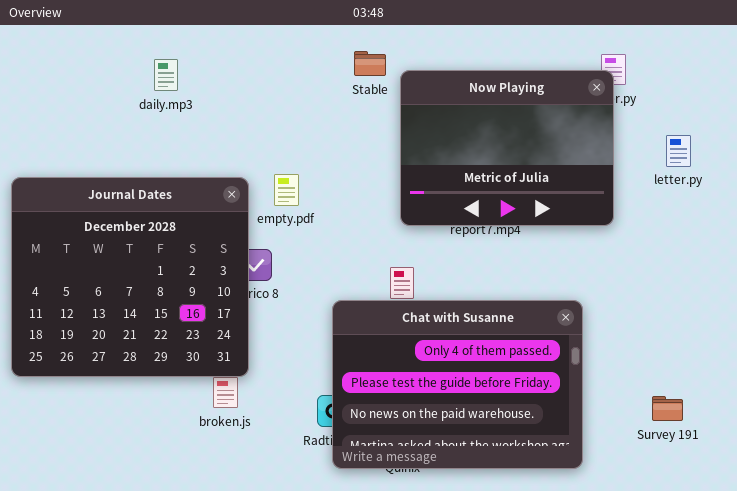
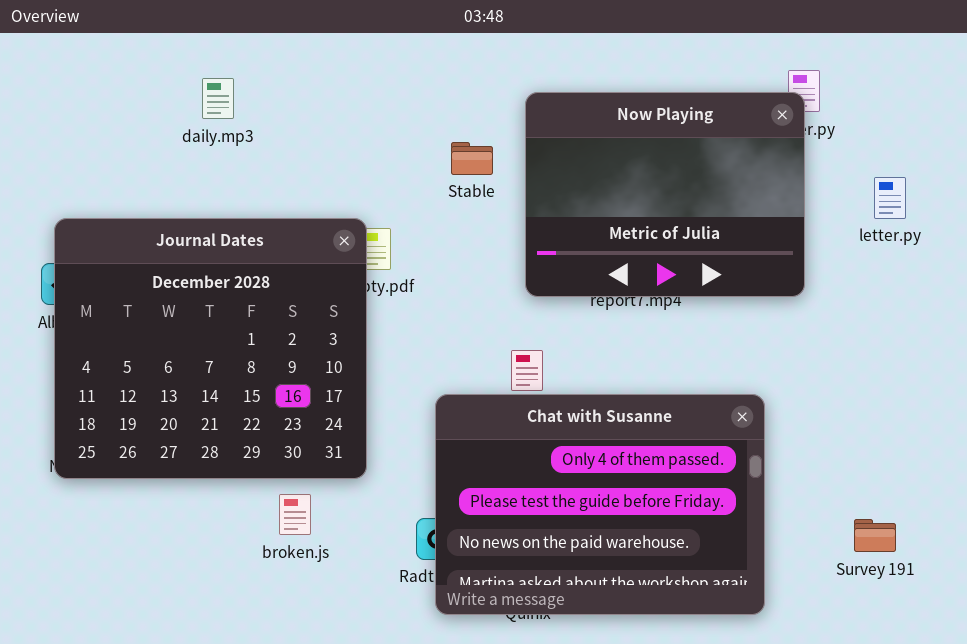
Stable: [354,51,386,76] -> [451,142,493,175], moved
Journal Dates: [11,177,249,377] -> [54,218,367,479], moved

